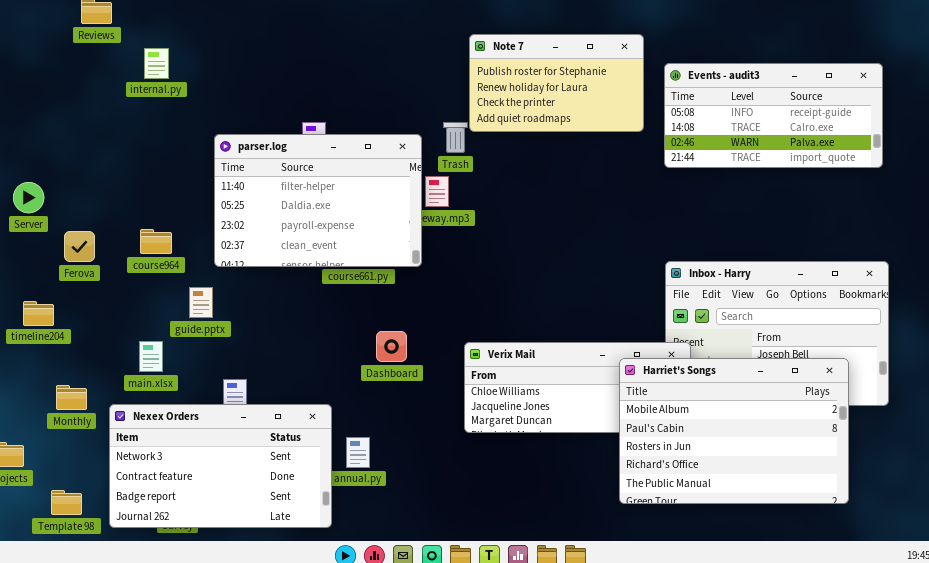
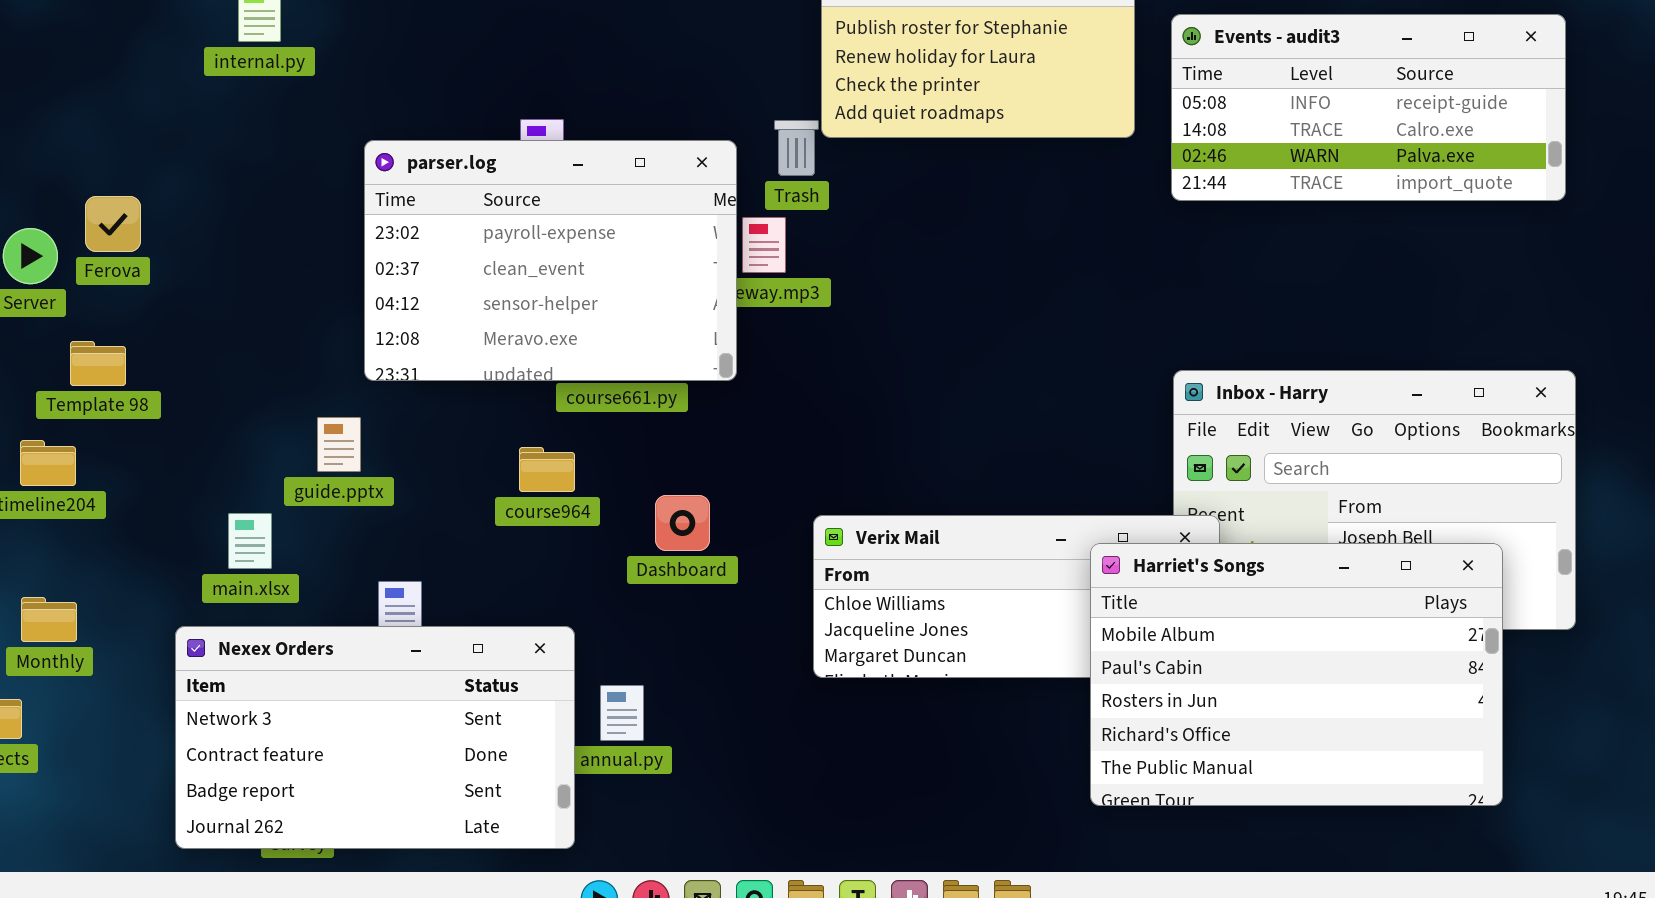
parser.log: [214,134,422,267] -> [364,140,737,381], scrolled down 2 rows
course964: [140,229,172,254] -> [519,447,575,492], moved
Ferova: [64,231,95,262] -> [85,196,141,252], moved
Monthly: [56,385,87,410] -> [21,597,77,642], moved
Template 98: [51,490,82,515] -> [70,341,126,386], moved

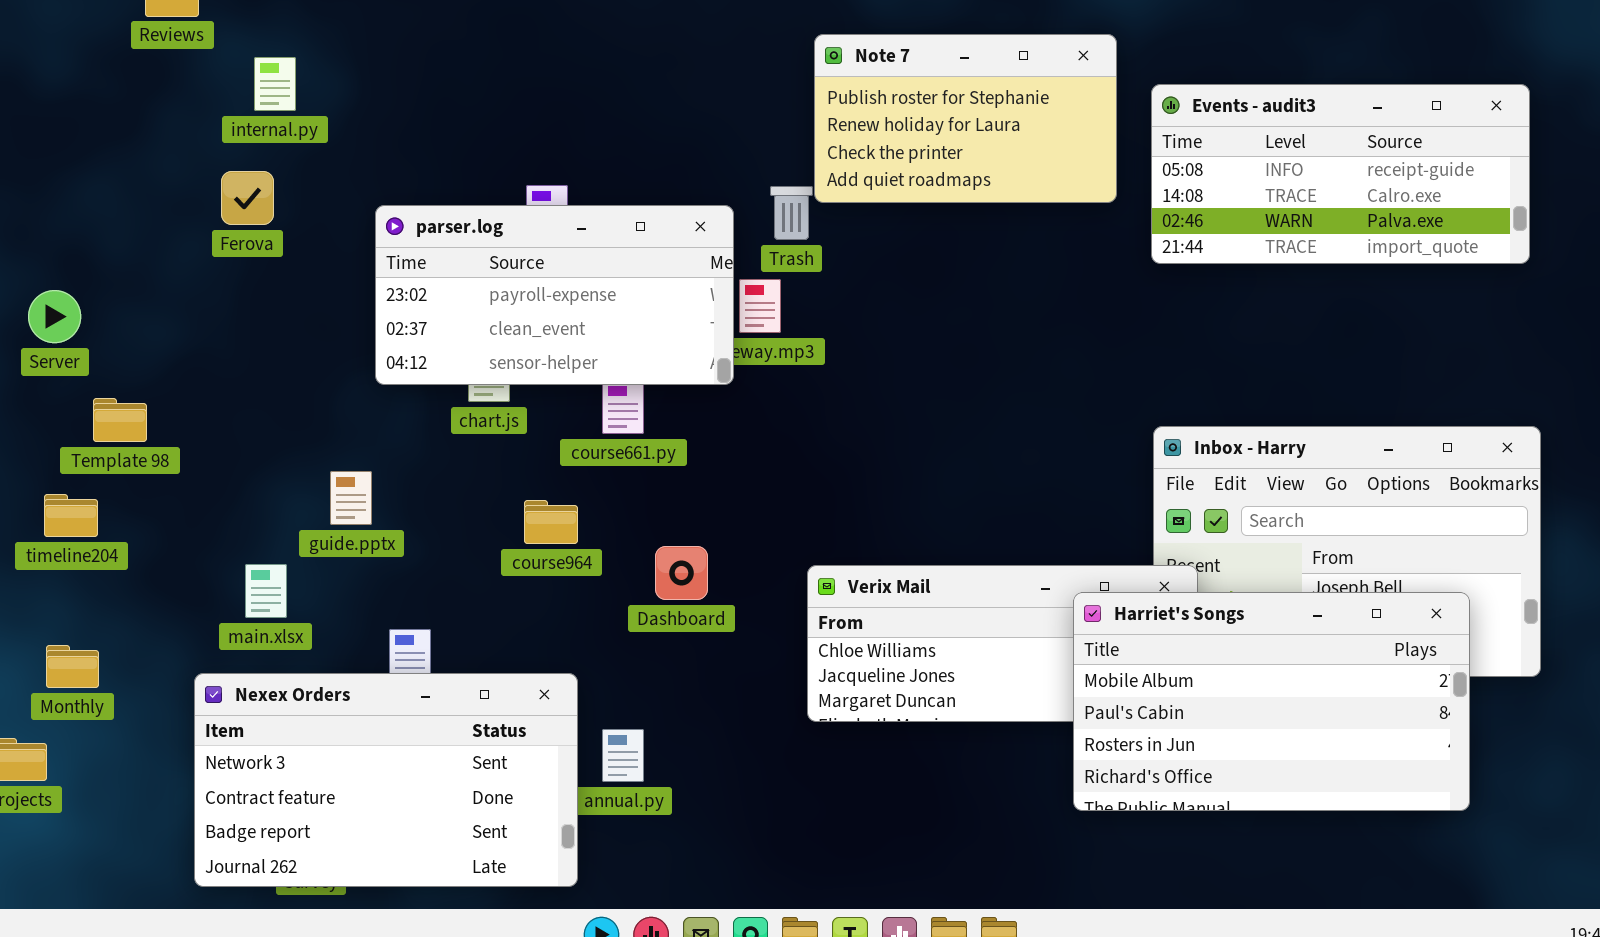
parser.log: [364,140,737,381] -> [375,205,734,385], resized
Ferova: [85,196,141,252] -> [221,171,274,225], moved
Harriet's Songs: [1090,543,1503,806] -> [1073,592,1470,811], resized

